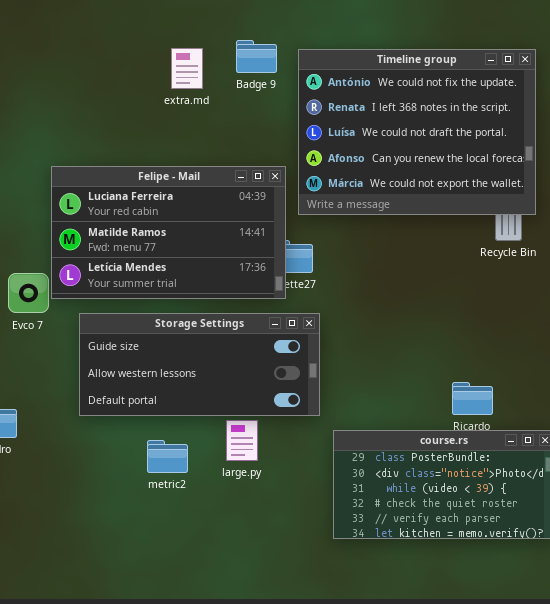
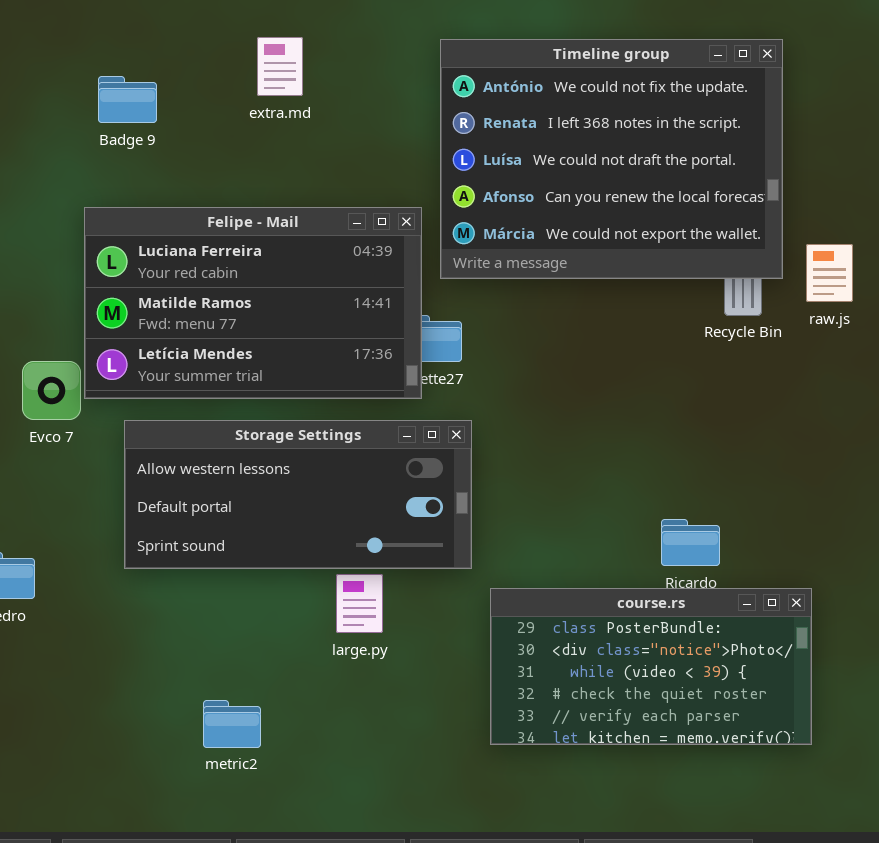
Badge 9: [236,40,277,73] -> [98,76,157,123], moved
Storage Settings: [79,313,320,416] -> [124,420,472,569], scrolled down 1 row
metric2: [147,440,188,473] -> [203,700,261,748], moved

